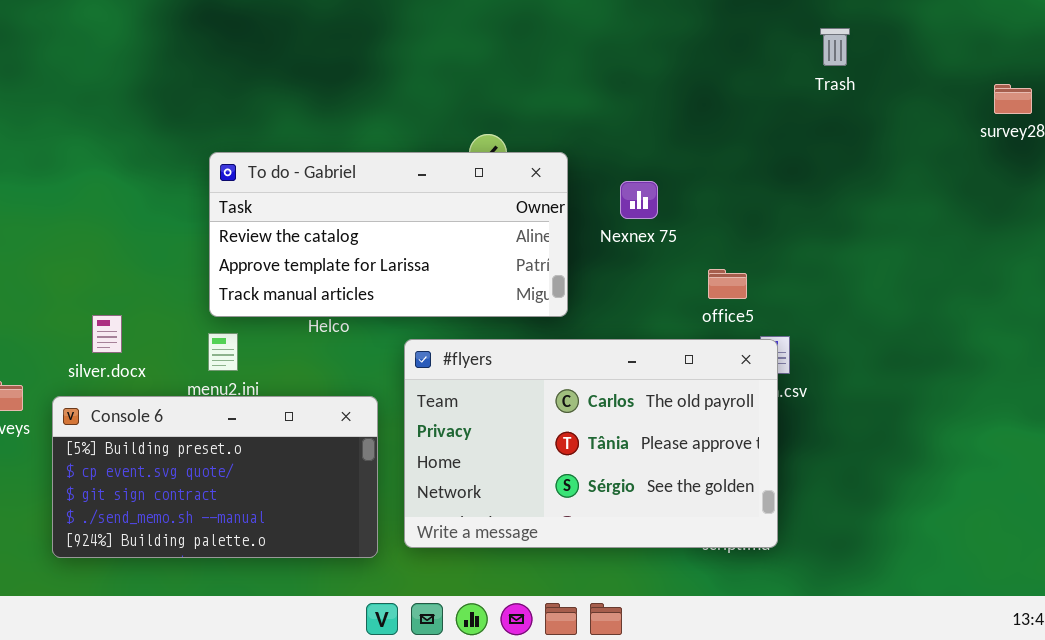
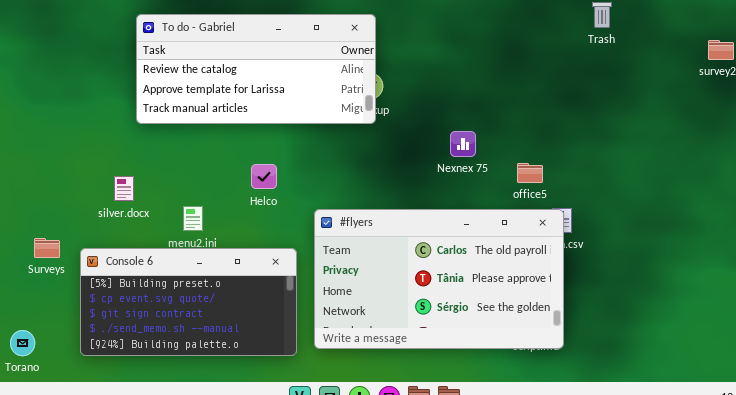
To do - Gabriel: [209,152,568,317] -> [136,14,376,124], moved
Nexnex 75: [620,181,658,219] -> [450,131,476,157], moved
silver.docx: [92,315,122,353] -> [114,176,134,201], moved

